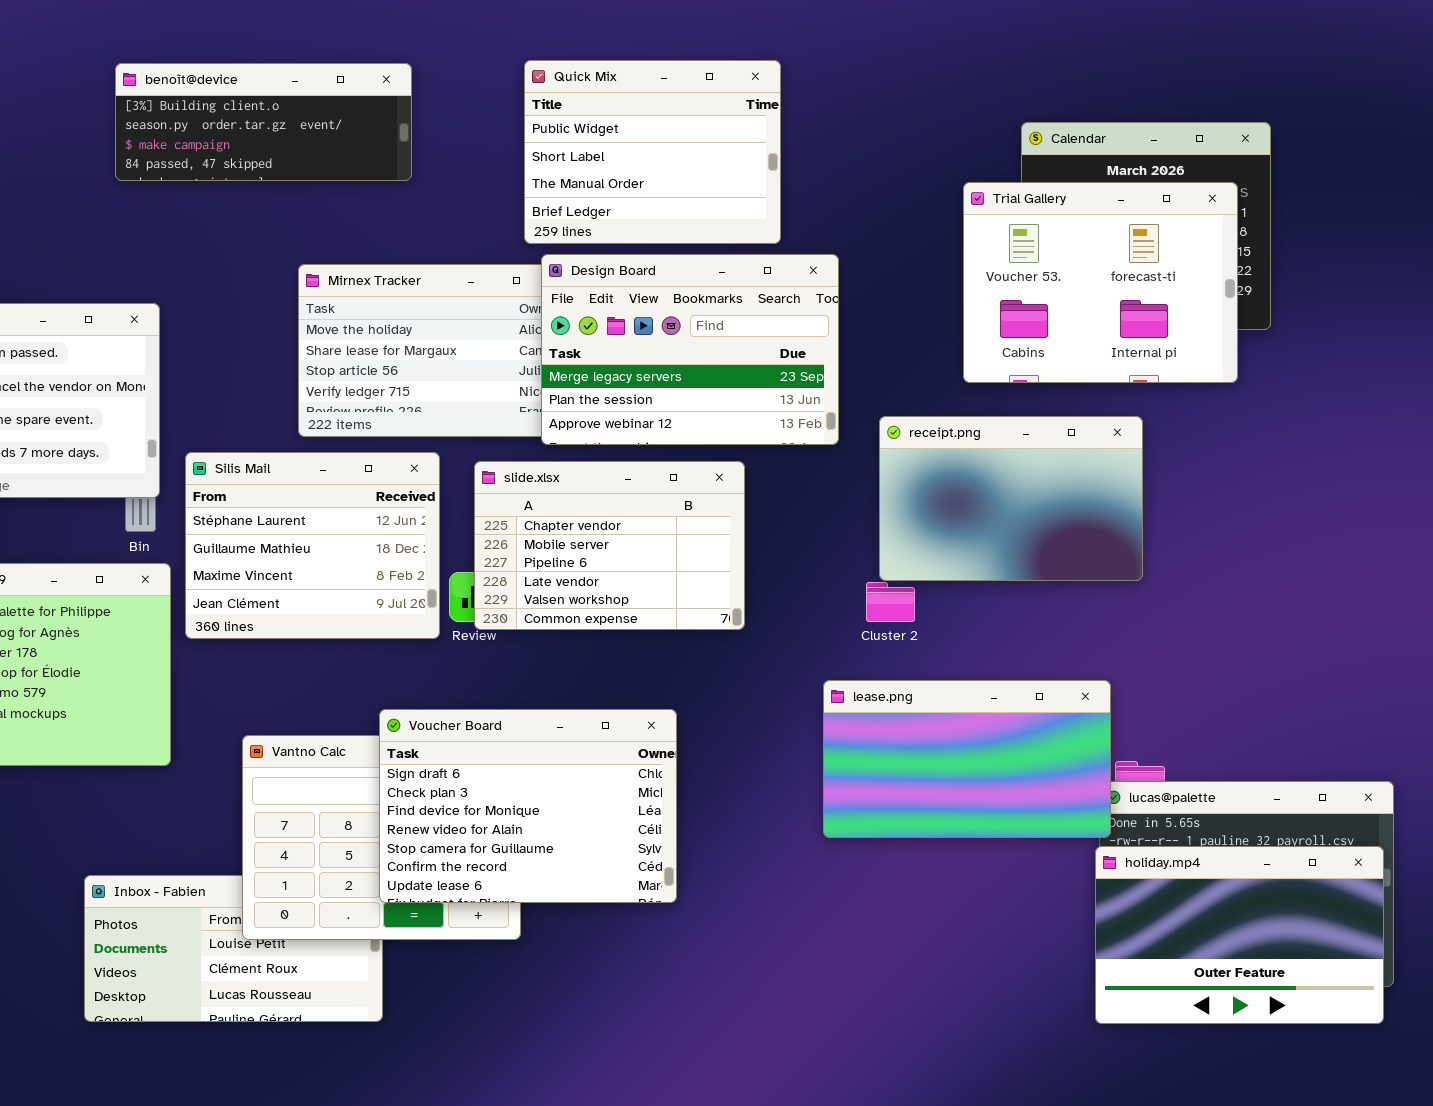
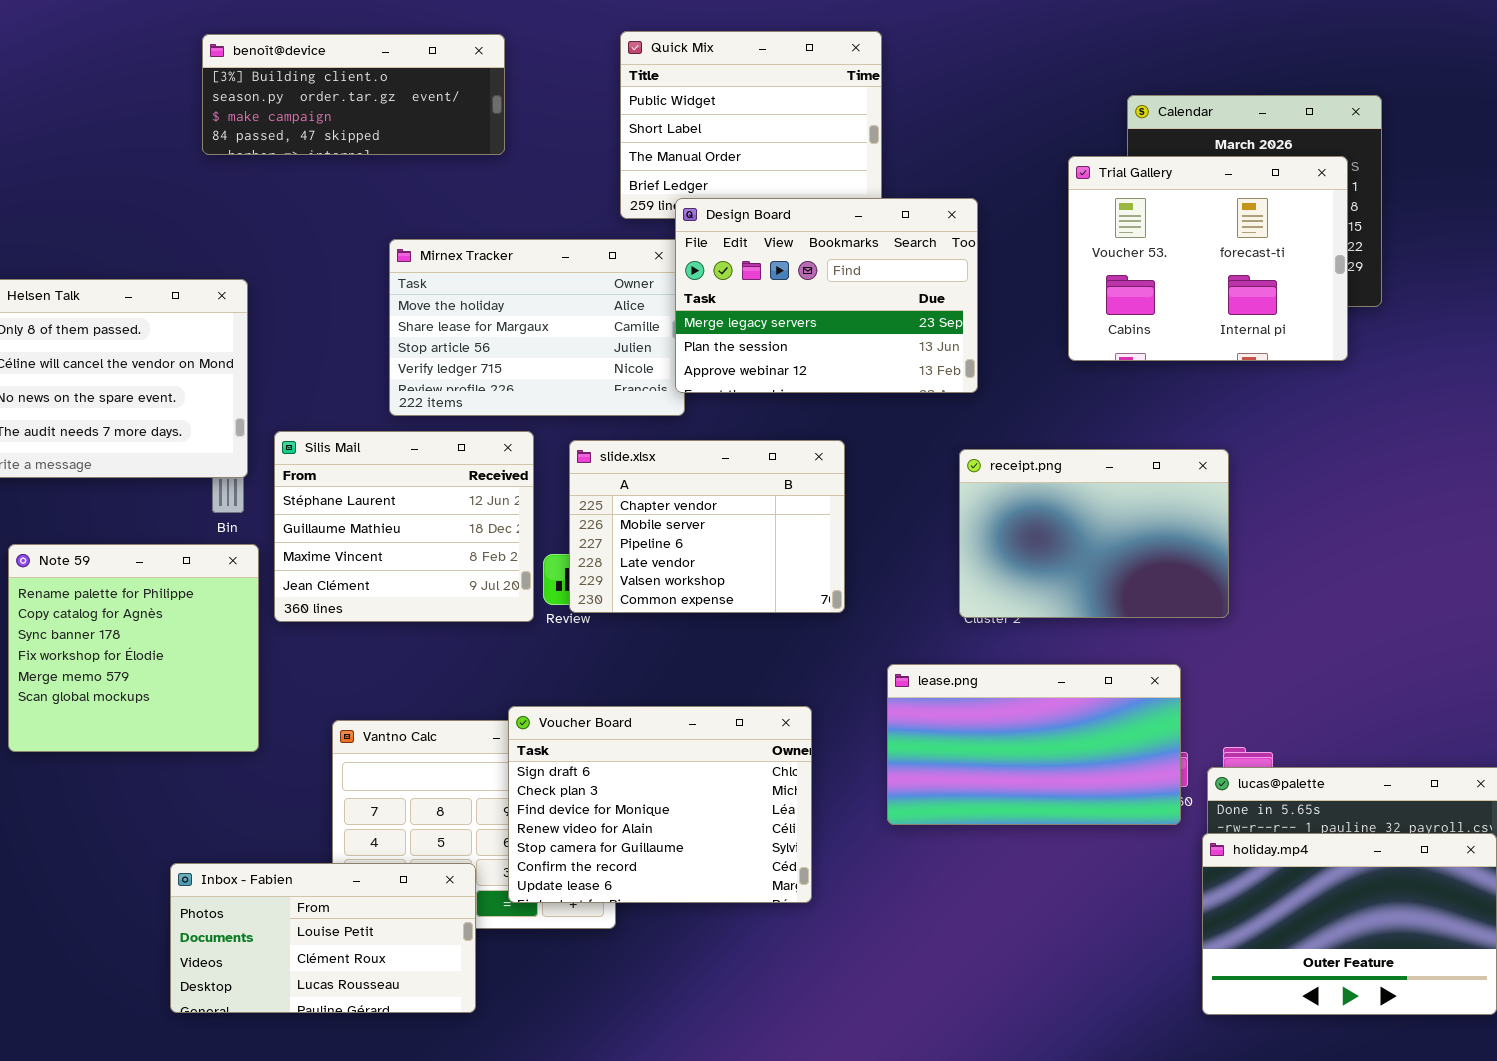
Design Board: [541,254,839,445] -> [675,198,978,393], moved
receipt.png: [879,416,1143,581] -> [959,449,1229,618], moved
lease.png: [823,680,1111,838] -> [887,664,1181,825], moved
Voucher Board: [379,709,677,903] -> [508,706,812,903], moved
Inbox - Fabien: [84,875,383,1022] -> [170,863,476,1013], raised

